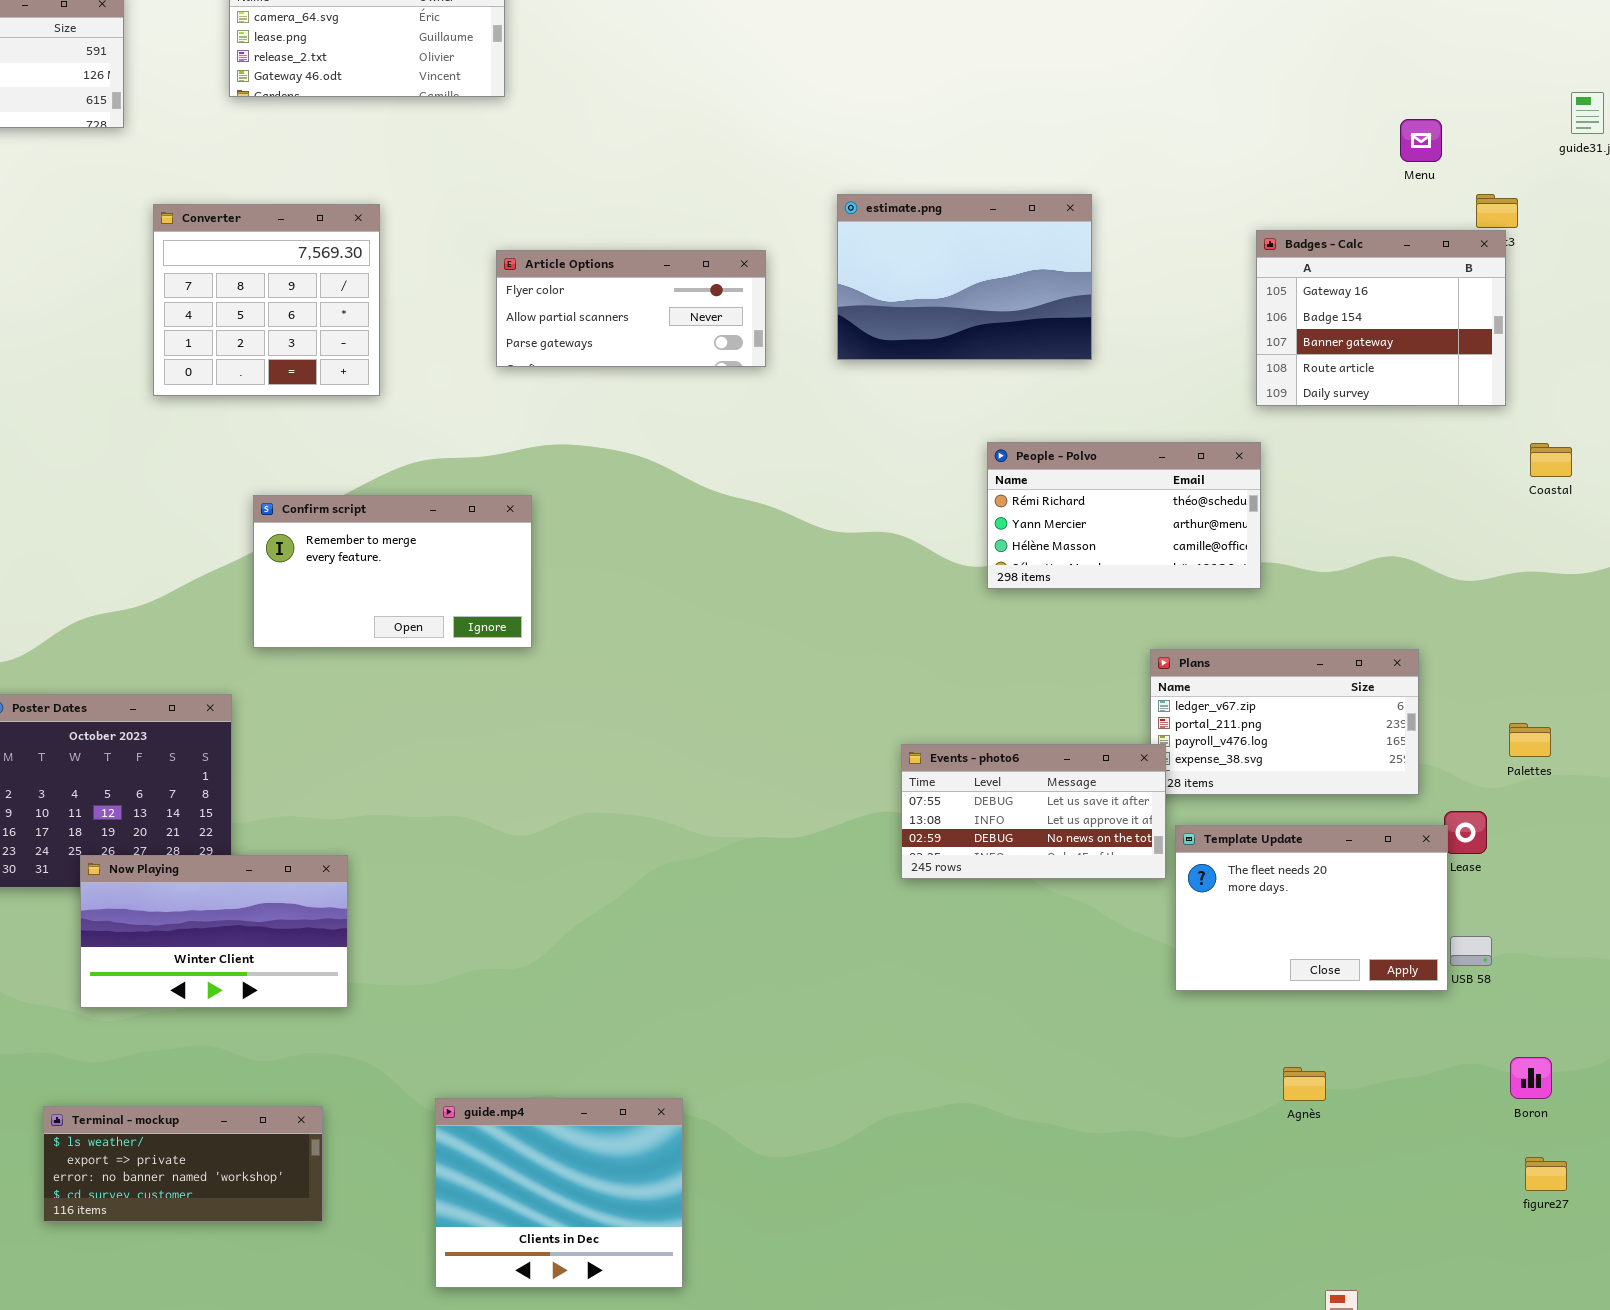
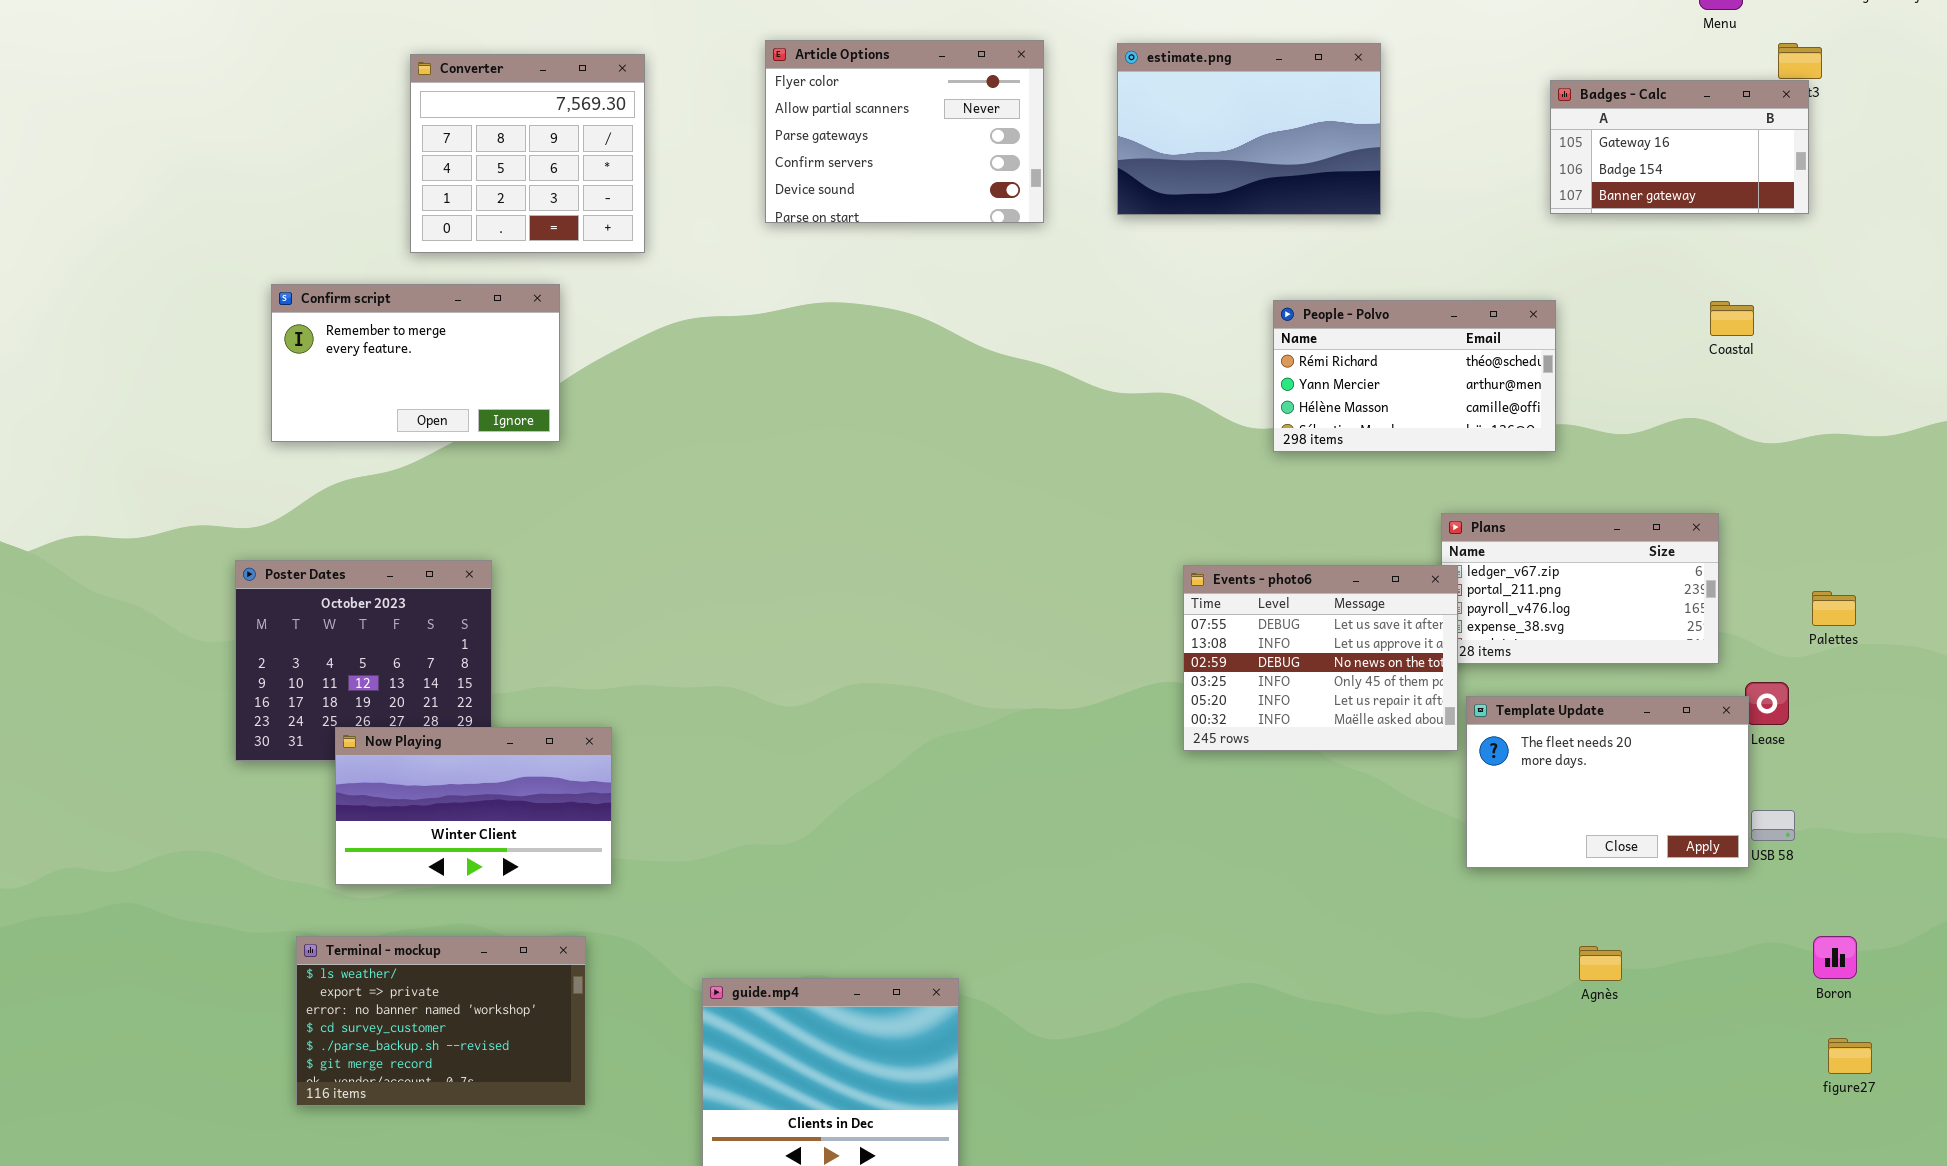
Badges - Calc: [1256,230,1506,406] -> [1550,80,1809,214], resized
Article Options: [496,250,766,367] -> [765,40,1044,223], resized
Coastal: [1530,443,1572,477] -> [1710,301,1754,336], moved
Confirm script: [253,495,532,648] -> [271,284,560,442], moved
Events - photo6: [901,744,1166,879] -> [1183,565,1458,751], resized
Terminal - mockup: [43,1106,323,1222] -> [296,936,586,1106], resized

